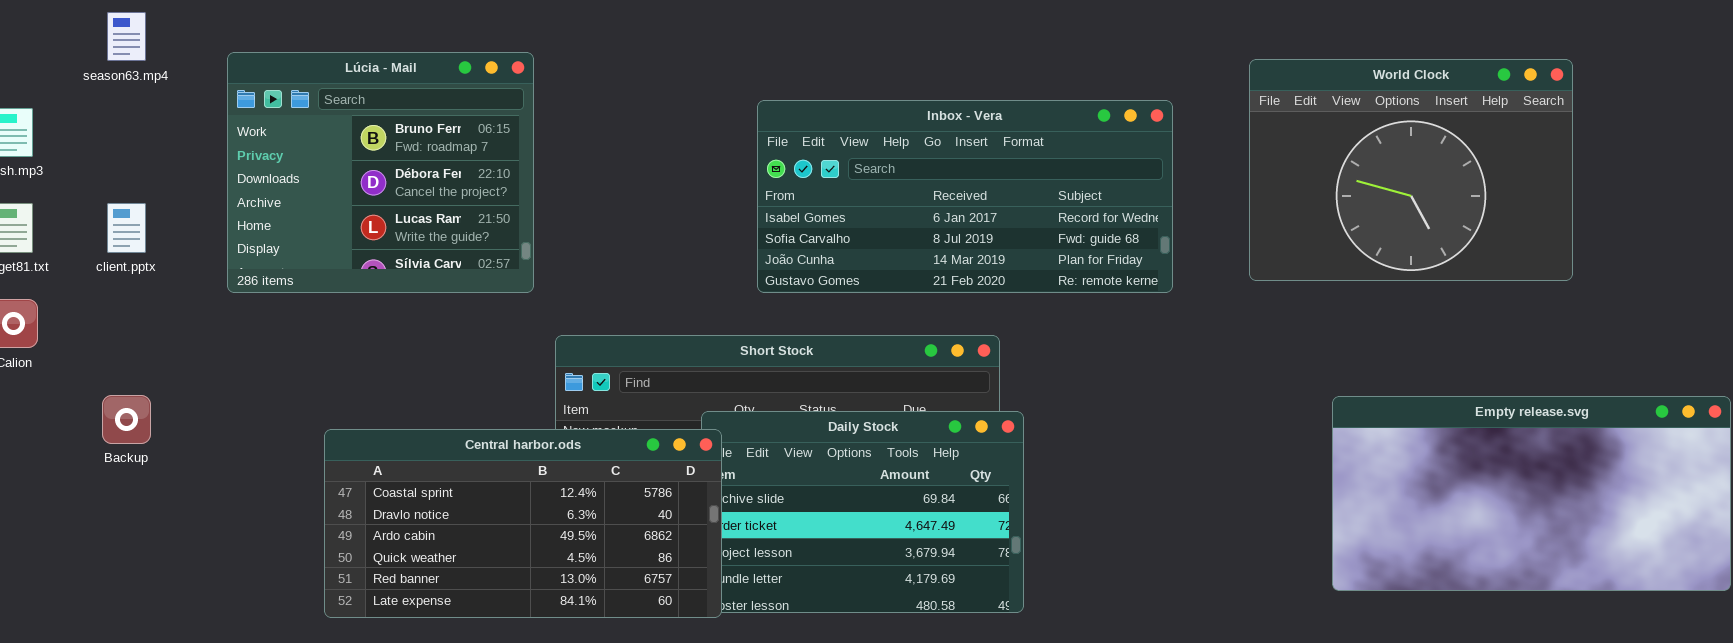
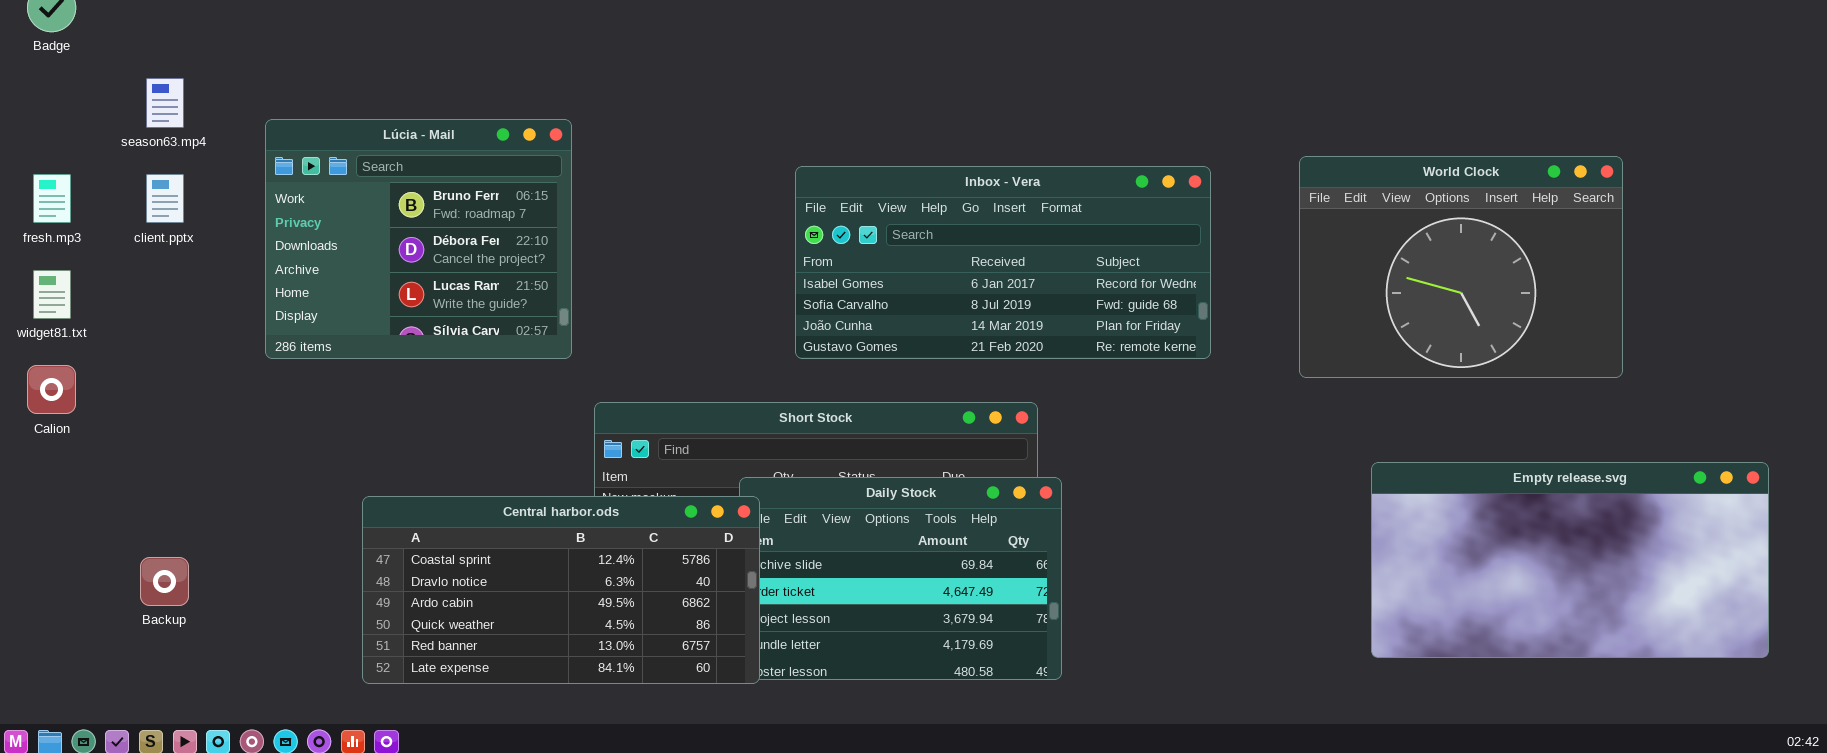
World Clock: [1249,59,1573,281] -> [1299,156,1623,378], moved
client.pptx: [107,203,146,253] -> [146,174,184,223], moved
Backup: [102,395,151,444] -> [140,557,189,606], moved

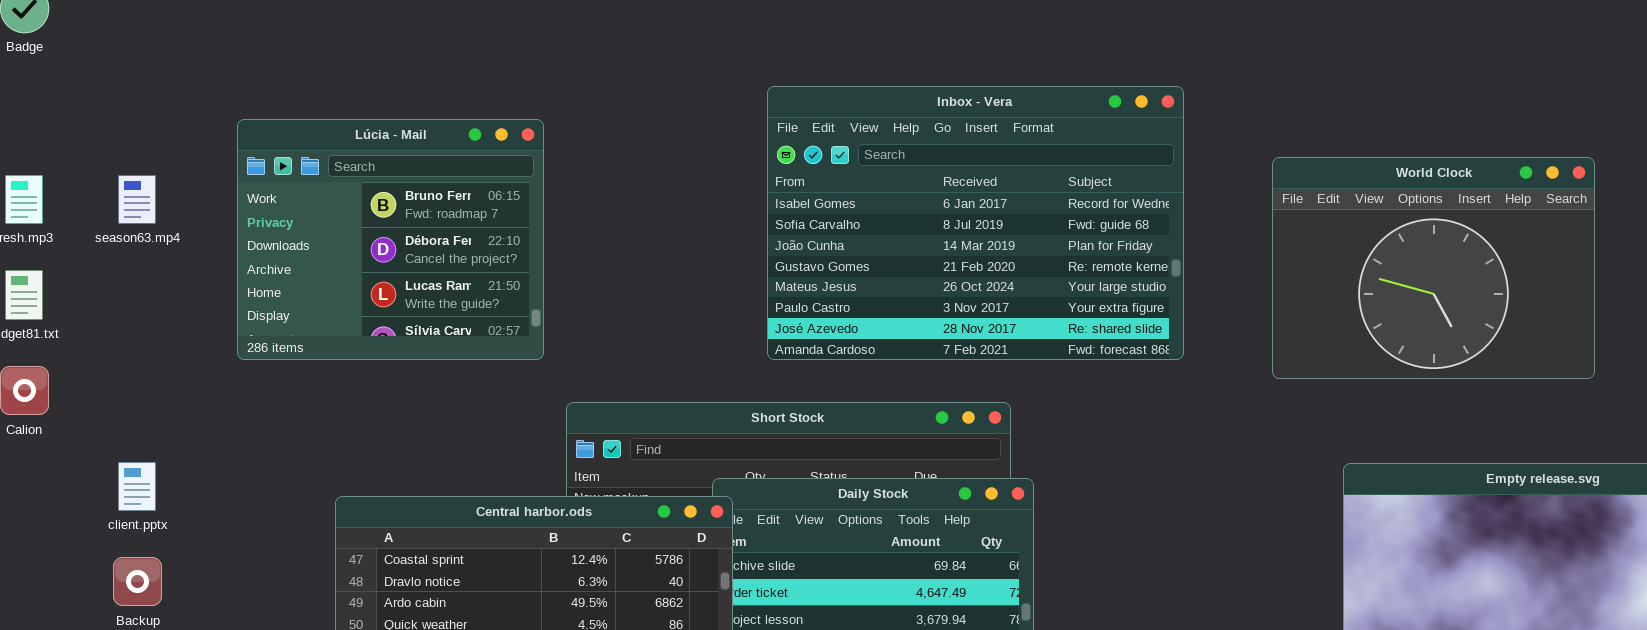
season63.mp4: [146,78,184,128] -> [118,175,156,224], moved
Inbox - Vera: [795,166,1211,359] -> [767,86,1184,360], resized
client.pptx: [146,174,184,223] -> [118,462,156,511], moved

